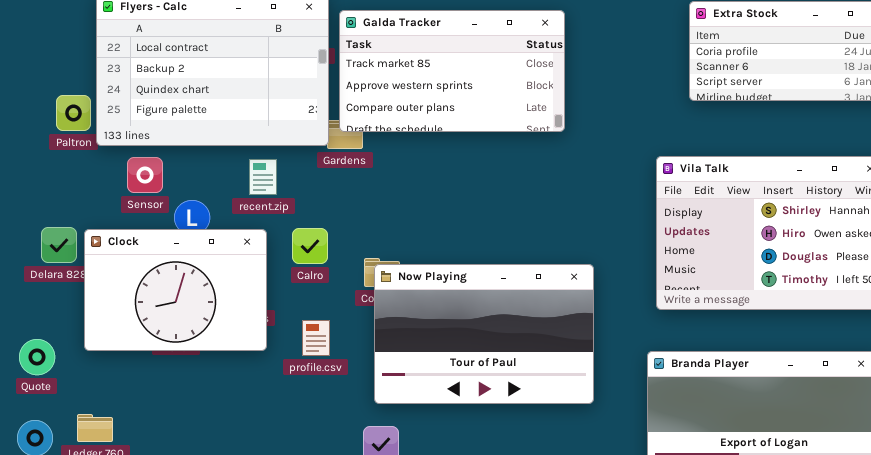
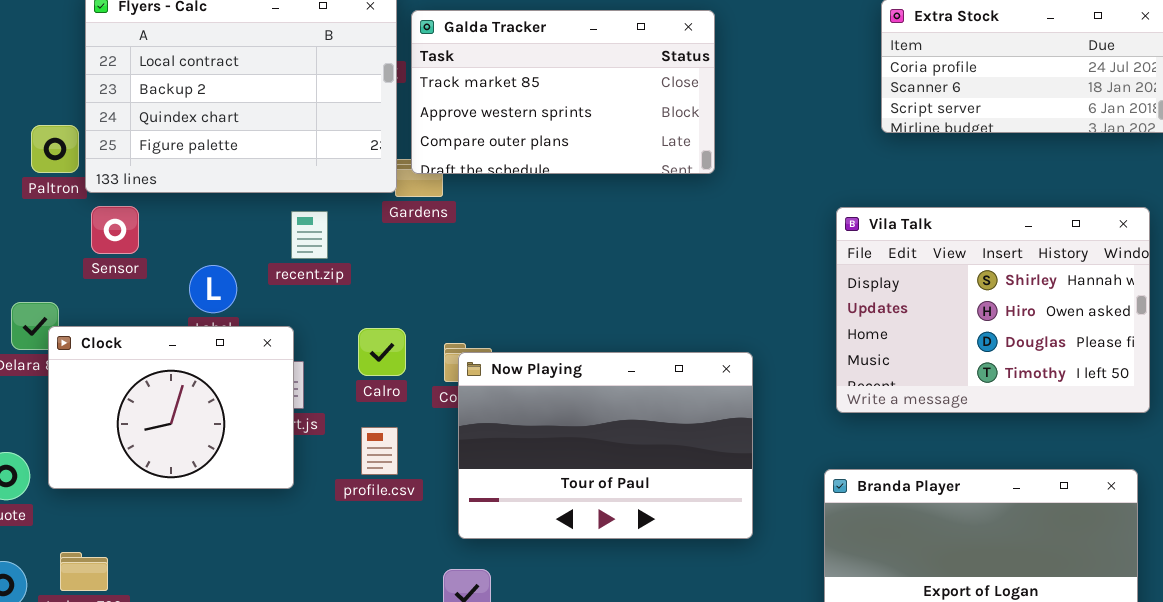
Sensor: [127,157,163,193] -> [91,206,139,254], moved
Calro: [292,228,328,264] -> [358,328,406,376], moved
Clock: [84,229,267,351] -> [48,326,294,489], moved

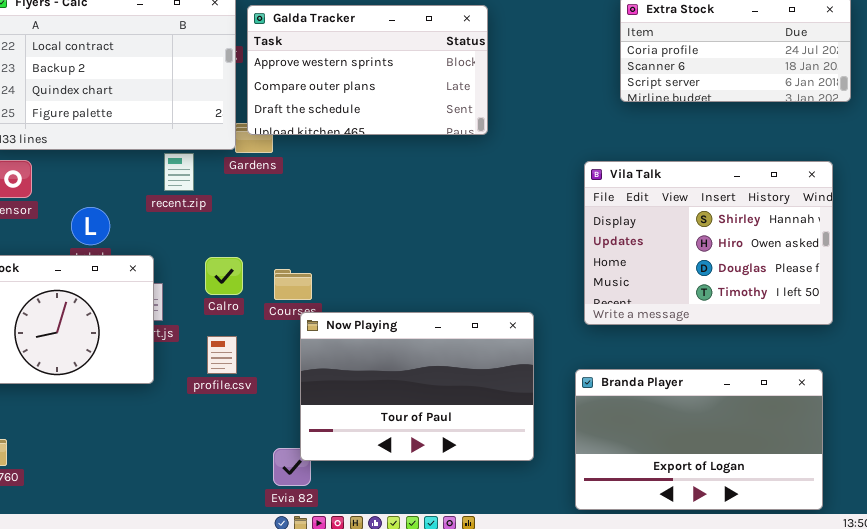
Galda Tracker: [411,10,715,174] -> [247,5,488,135], scrolled down 1 row
recent.zip: [291,211,328,259] -> [164,153,194,191], moved
Now Playing: [458,352,753,539] -> [300,312,534,461], moved

